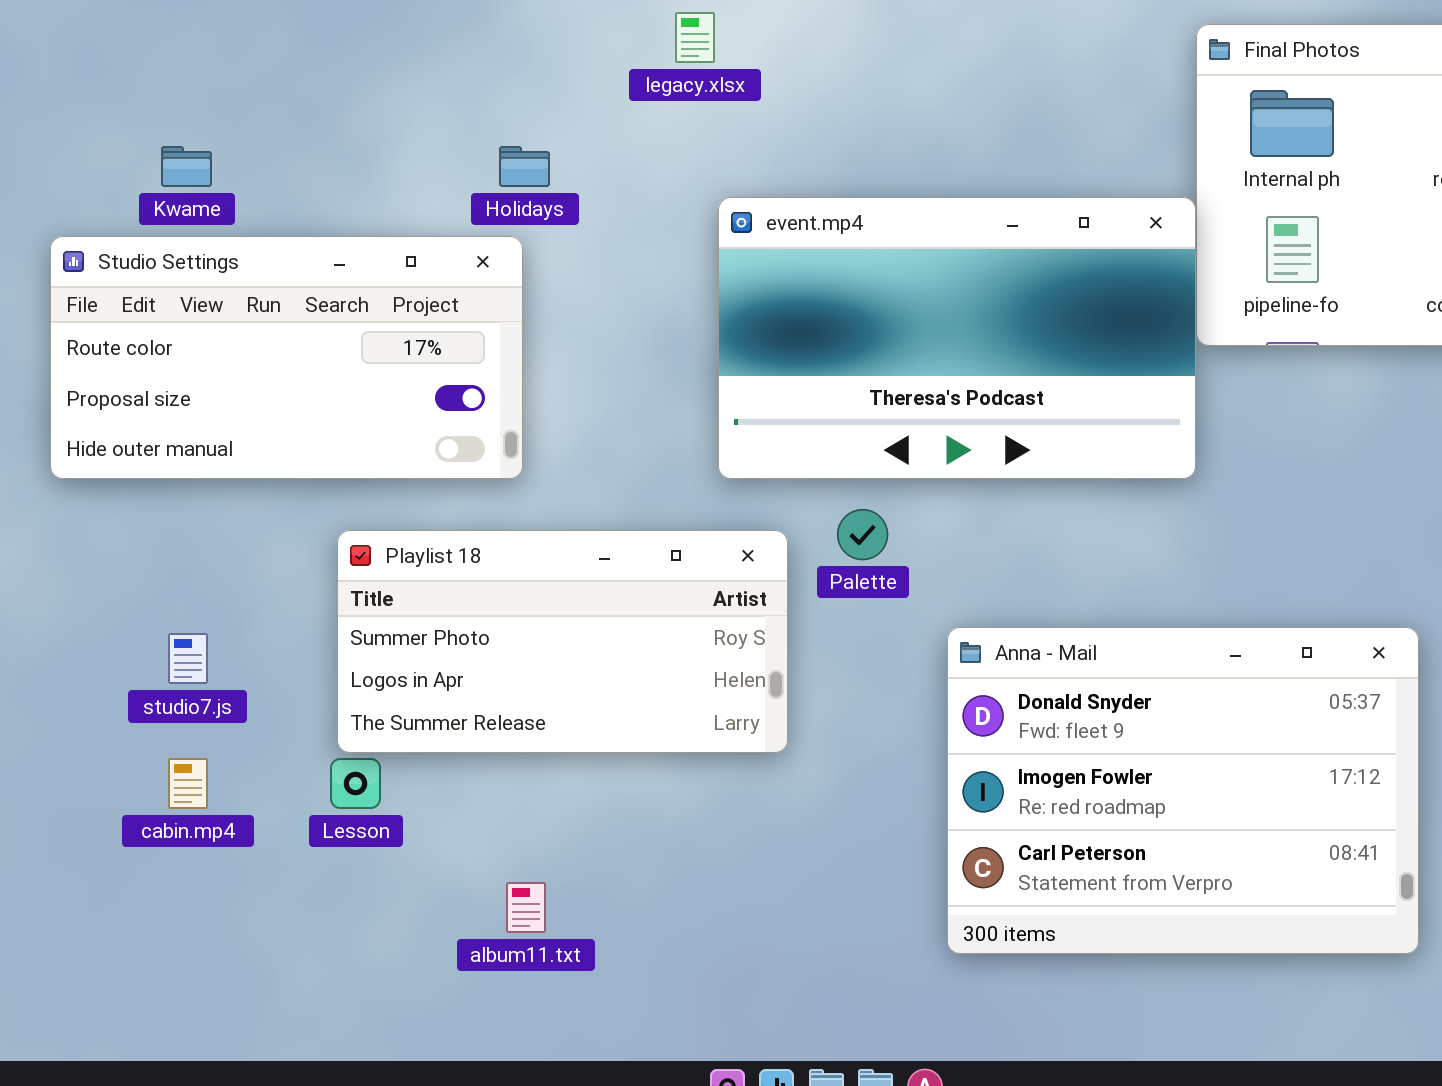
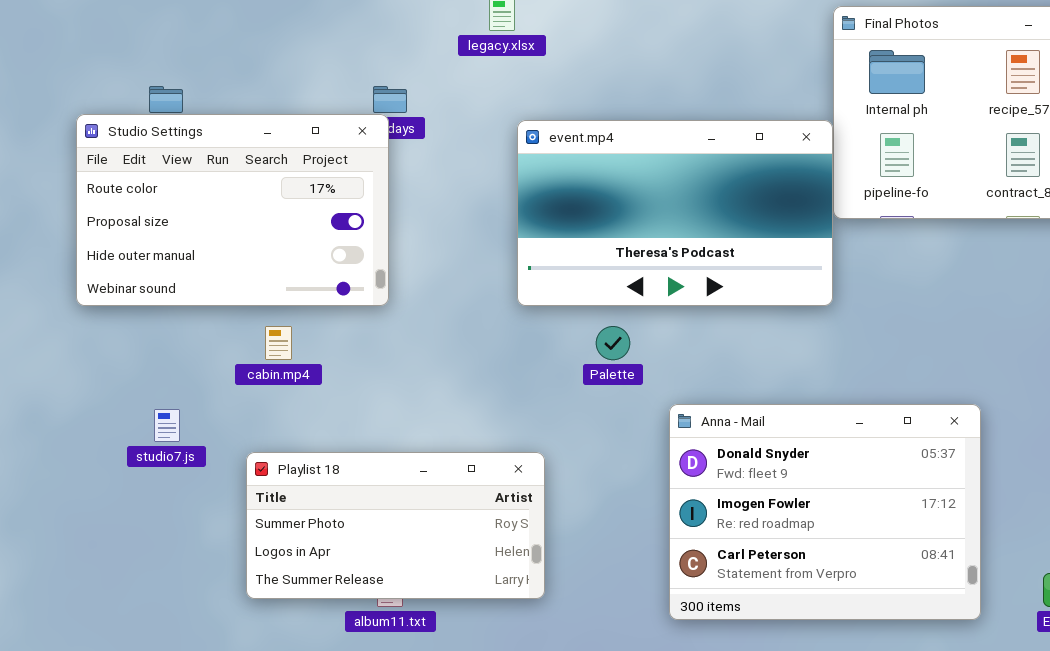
Studio Settings: [50,236,523,479] -> [76,114,389,306], resized
Playlist 18: [337,530,788,753] -> [246,452,545,599], moved
cabin.mp4: [168,758,208,809] -> [265,326,292,360], moved

